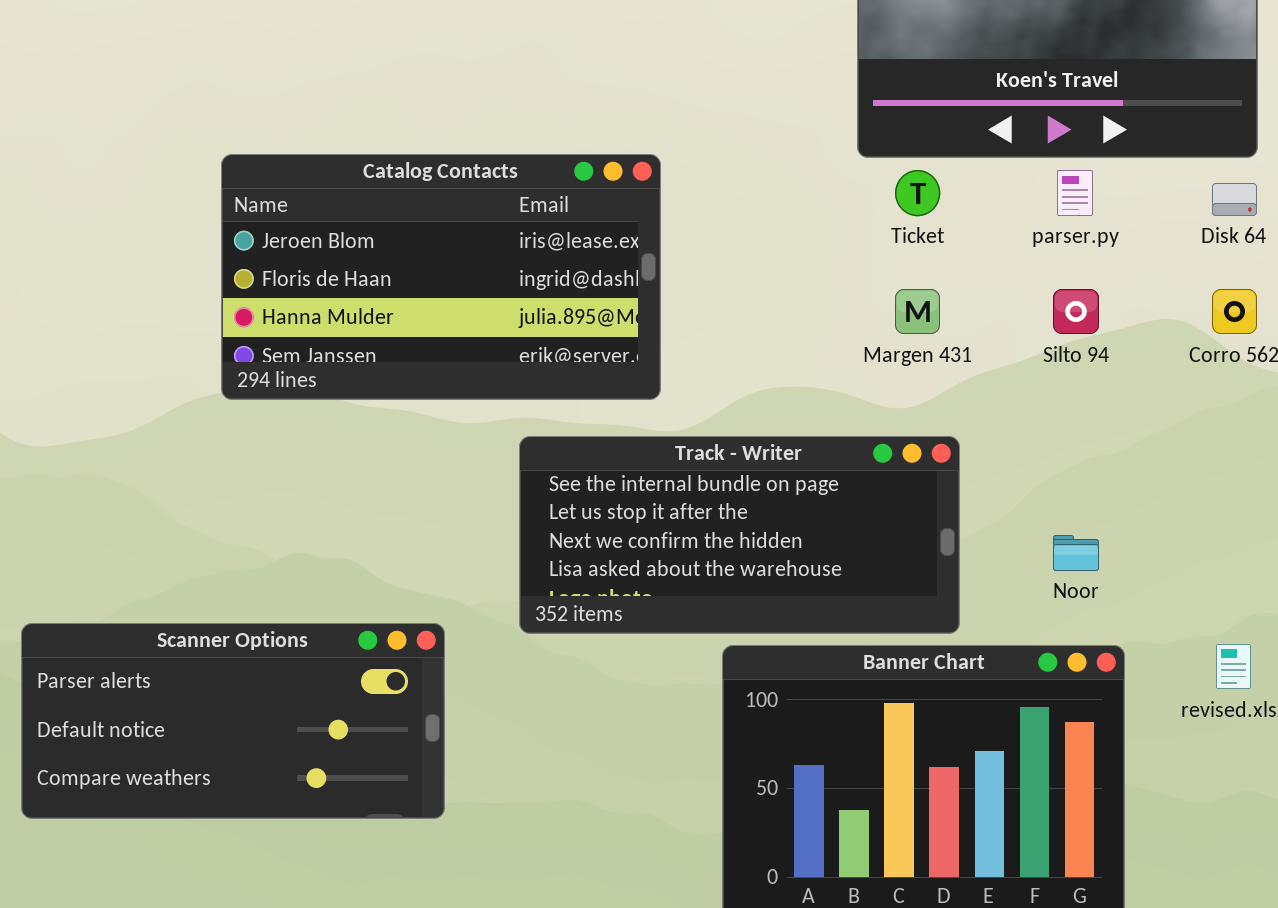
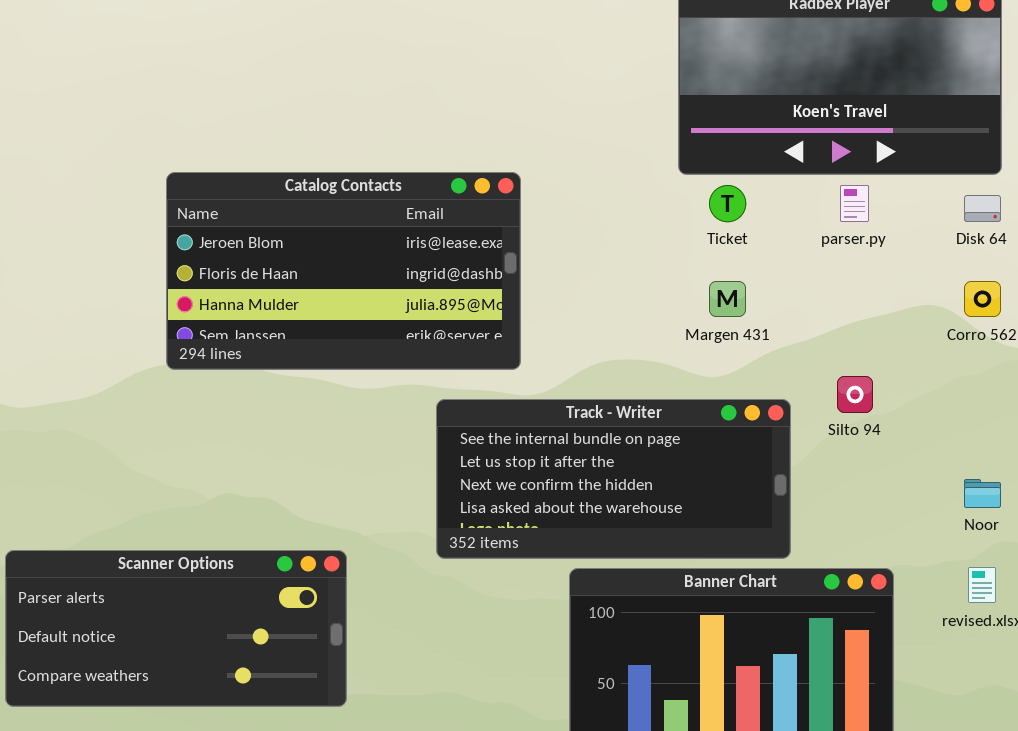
Silto 94: [1053,289,1099,334] -> [837,376,873,413], moved
Track - Writer: [519,436,960,634] -> [436,399,791,559], moved
Noor: [1053,535,1099,571] -> [964,479,1001,508], moved

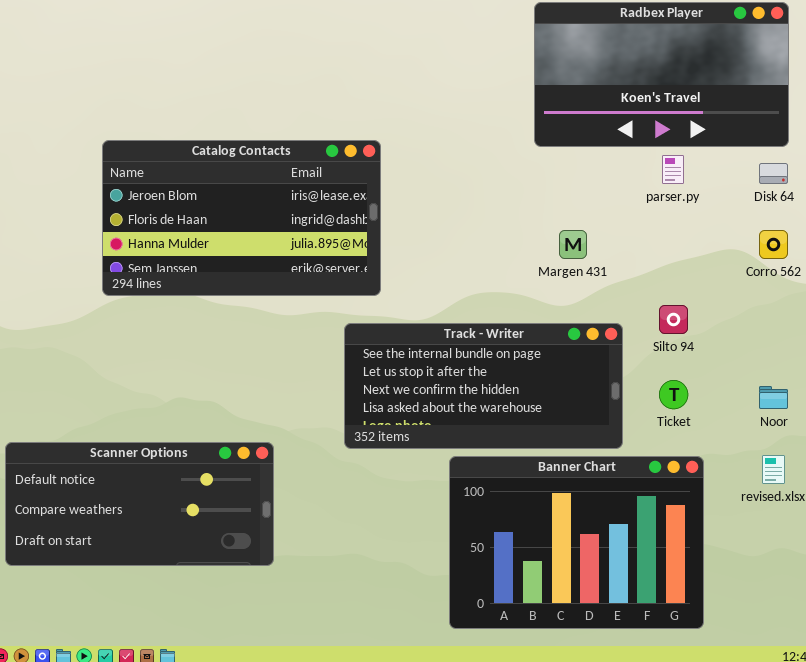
Catalog Contacts: [166,172,521,370] -> [102,140,381,296], moved
Ticket: [709,185,746,222] -> [659,380,688,409], moved
Scanner Options: [5,550,347,707] -> [5,442,274,566], scrolled down 1 row

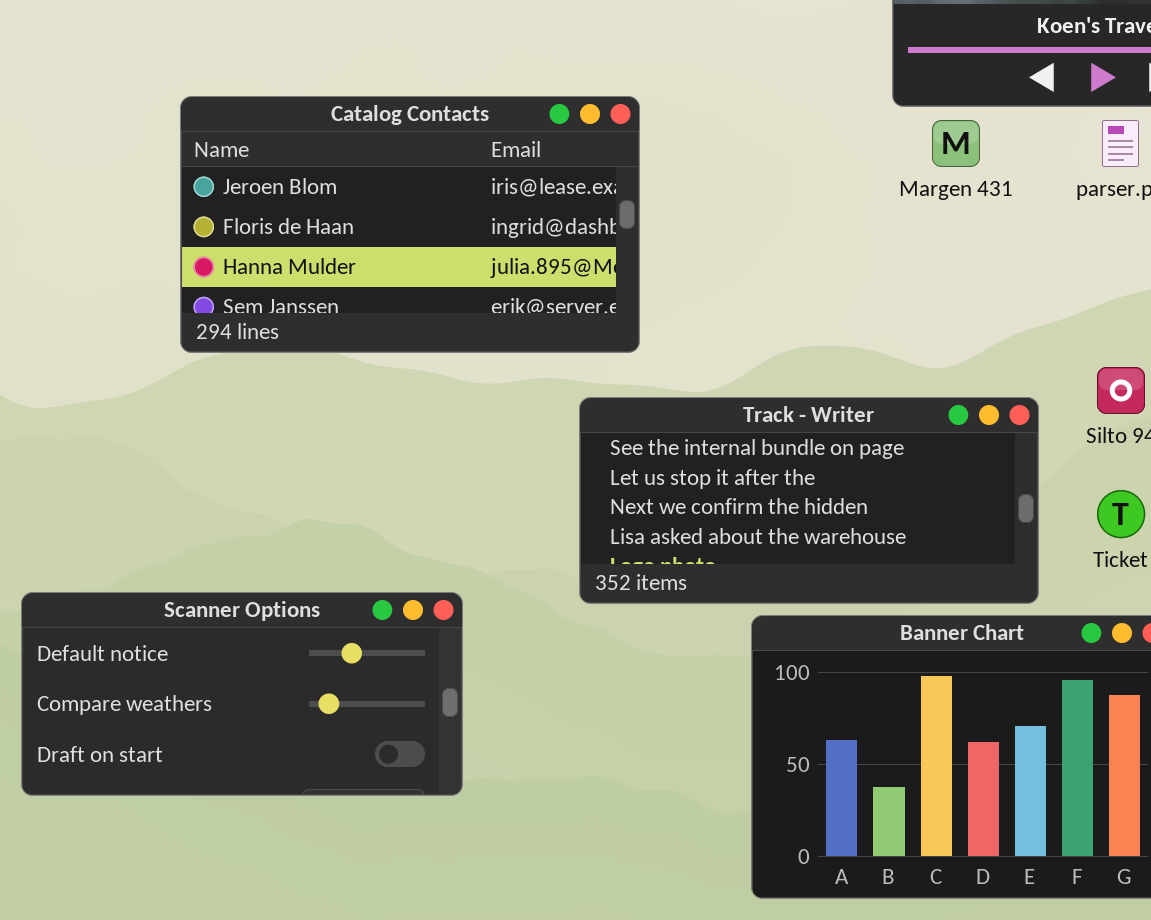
Margen 431: [559,230,587,259] -> [932,120,980,167], moved

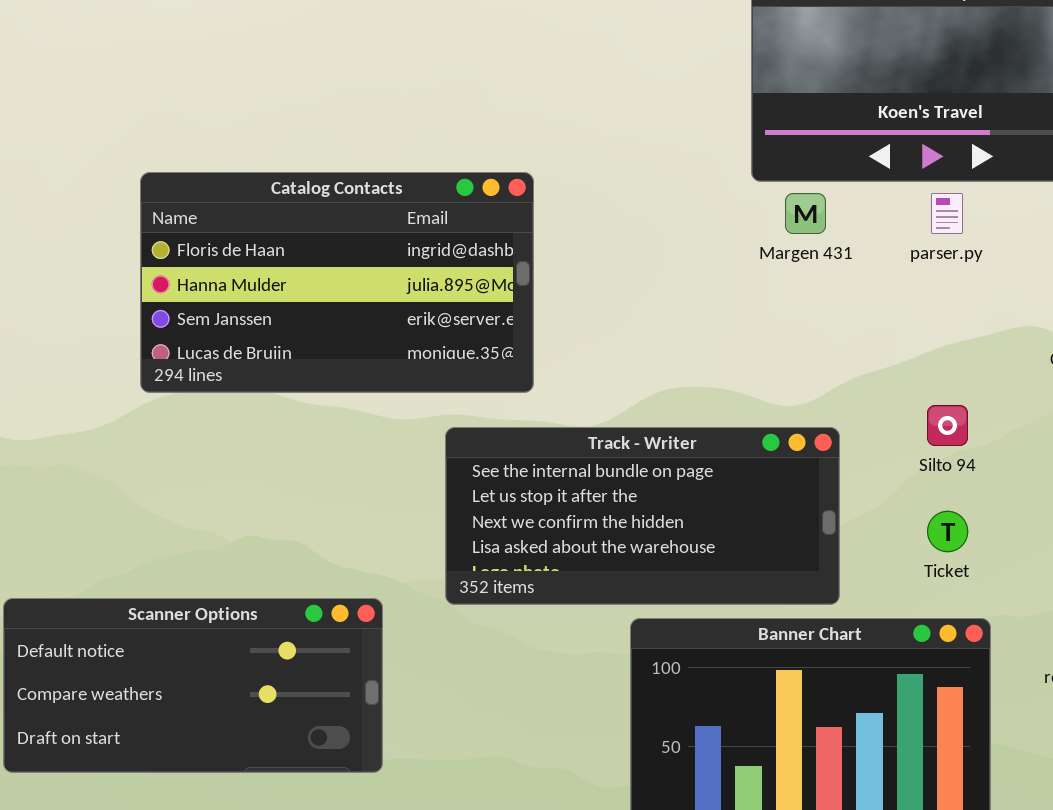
Catalog Contacts: [180,96,640,353] -> [140,172,534,393], scrolled down 1 row
Track - Writer: [579,397,1039,604] -> [445,427,840,605], moved

